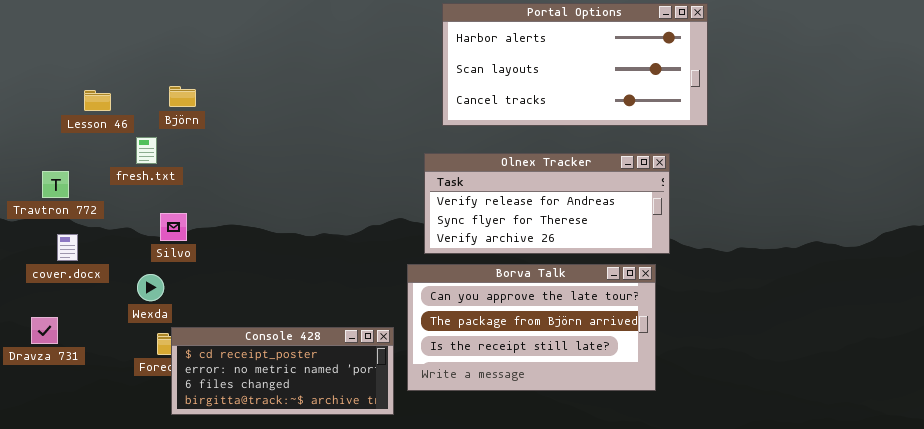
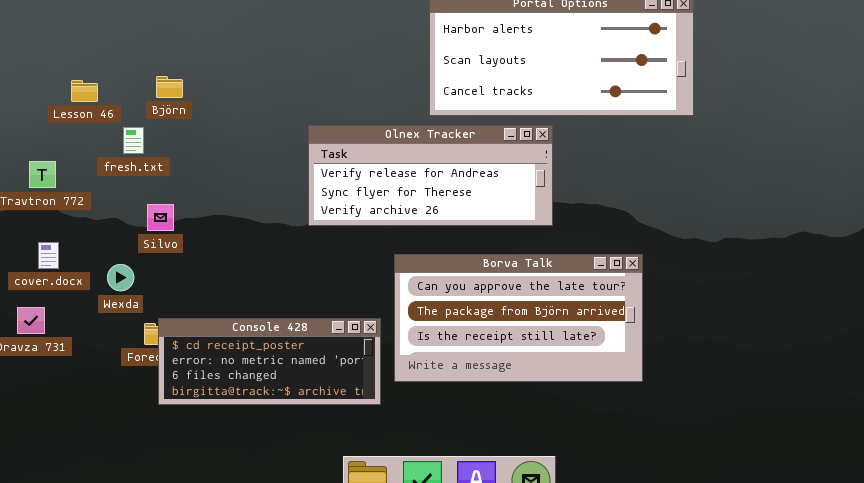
Olnex Tracker: [424,153,670,254] -> [308,125,553,226], moved
cover.docx: [57,234,78,261] -> [38,242,59,269], moved
Wexda: [137,274,164,301] -> [107,264,134,291], moved

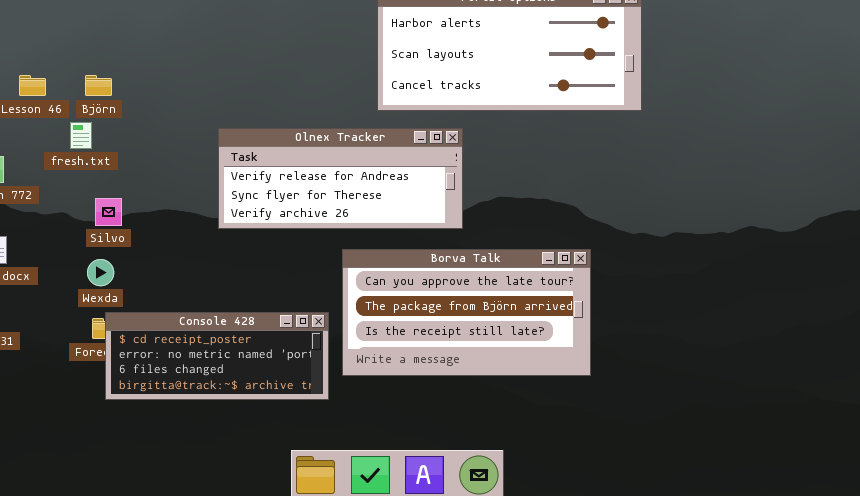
Björn: [156,76,183,98] -> [85,75,112,96], moved
Olnex Tracker: [308,125,553,226] -> [218,128,463,229], moved
Wexda: [107,264,134,291] -> [87,259,114,286], moved

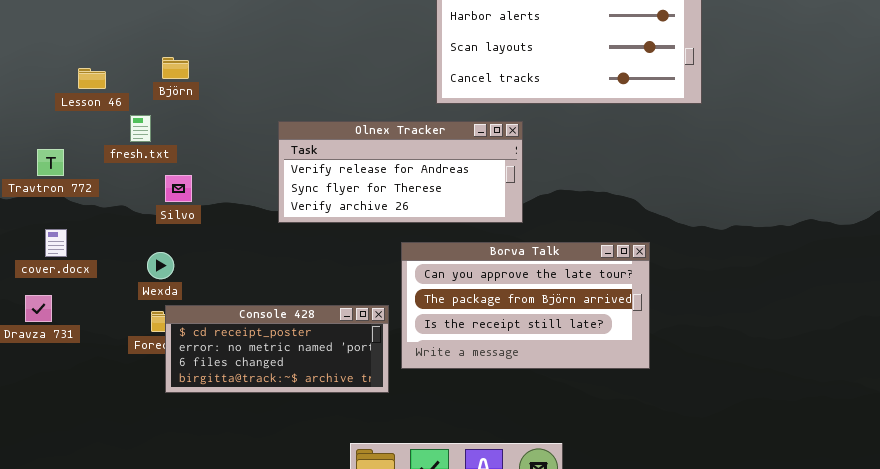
Björn: [85,75,112,96] -> [162,57,189,79], moved
Silvo: [95,198,122,226] -> [165,175,192,202], moved

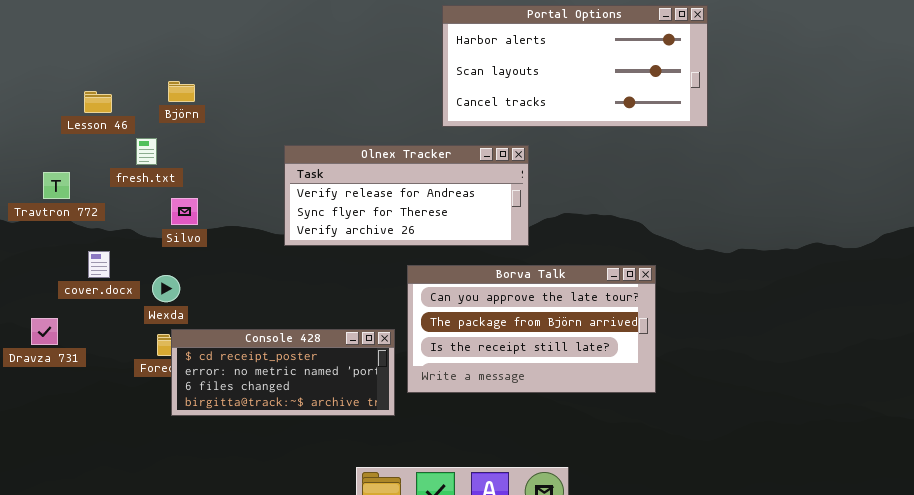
cover.docx: [45,229,67,257] -> [88,251,110,278], moved

